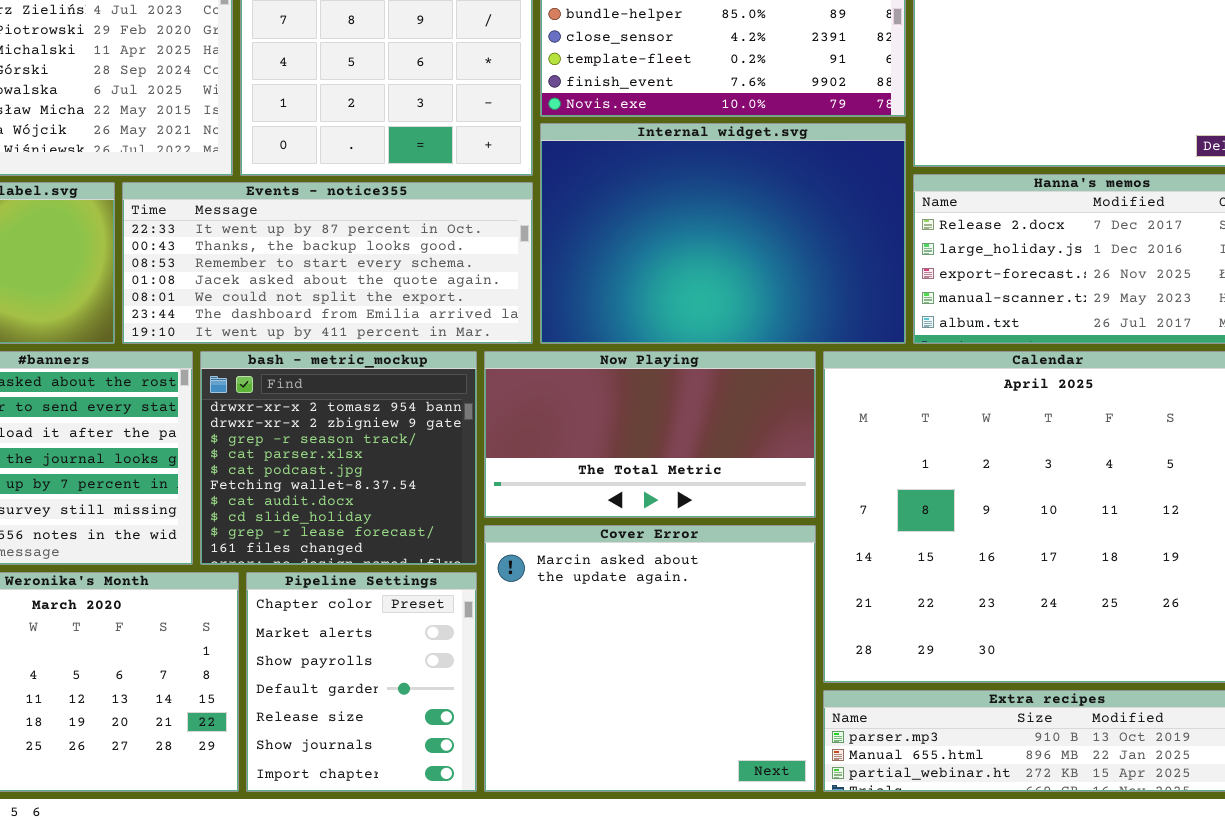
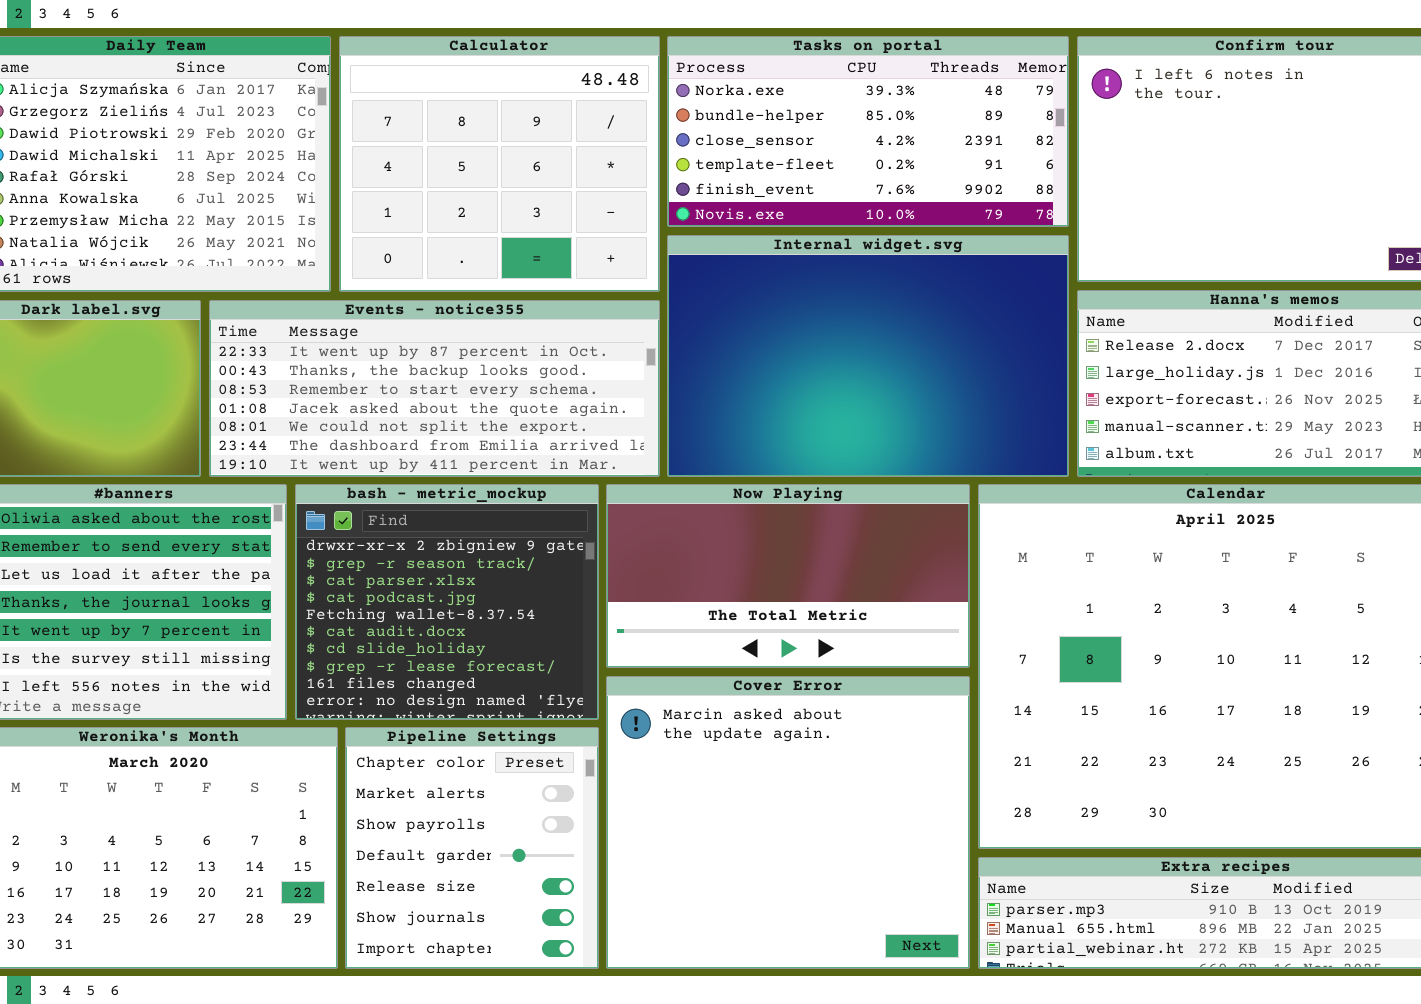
bash - metric_mockup: [200,351,477,565] -> [295,484,599,720], scrolled down 1 row

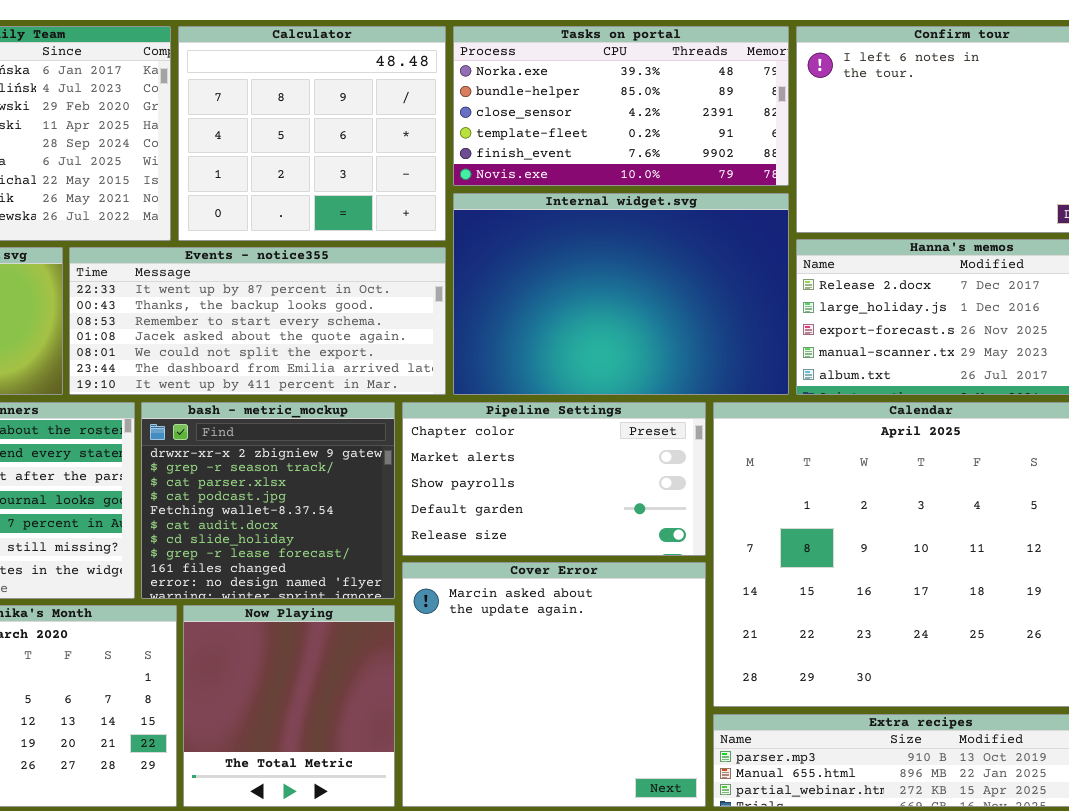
Now Playing: [606,484,970,668] -> [183,605,395,807], moved, resized
Pipeline Settings: [345,727,599,969] -> [402,402,706,556], moved, resized

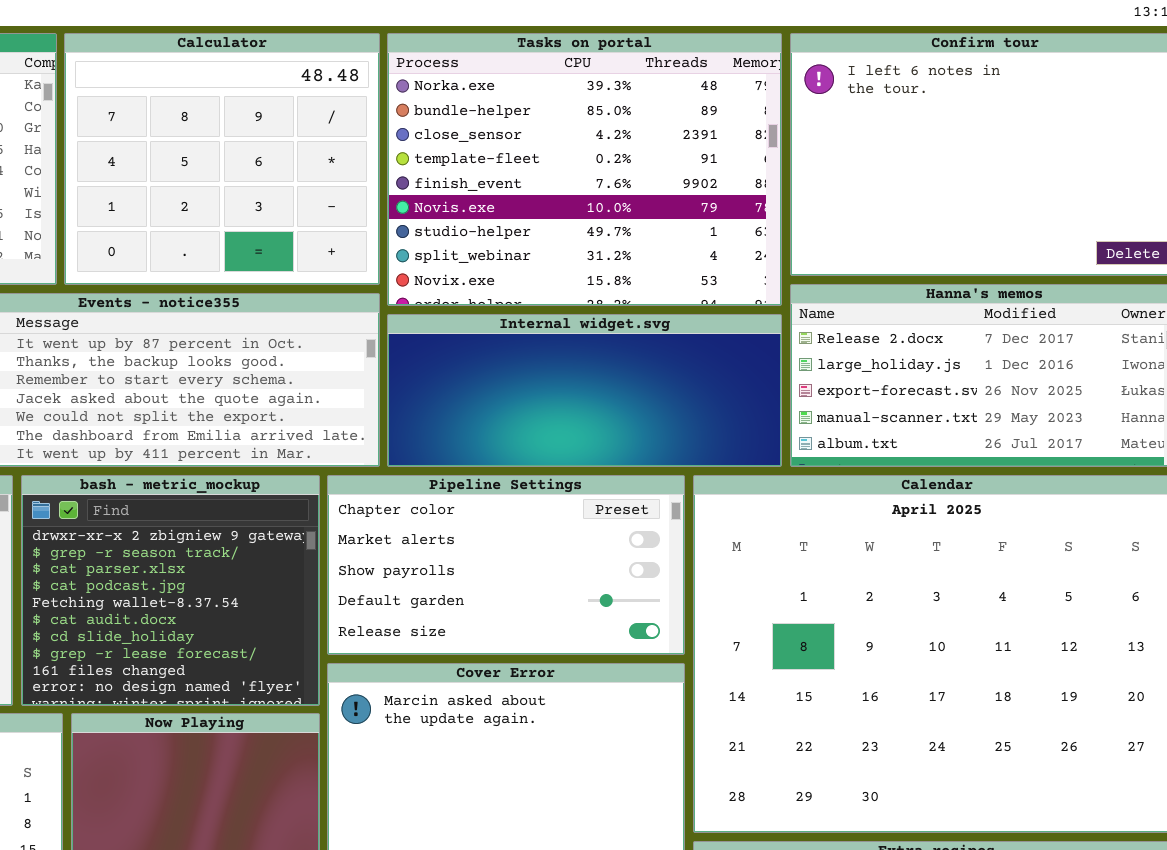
Tasks on portal: [453,26,789,186] -> [387,33,782,306], resized
Internal widget.svg: [453,193,789,395] -> [387,314,782,467], resized

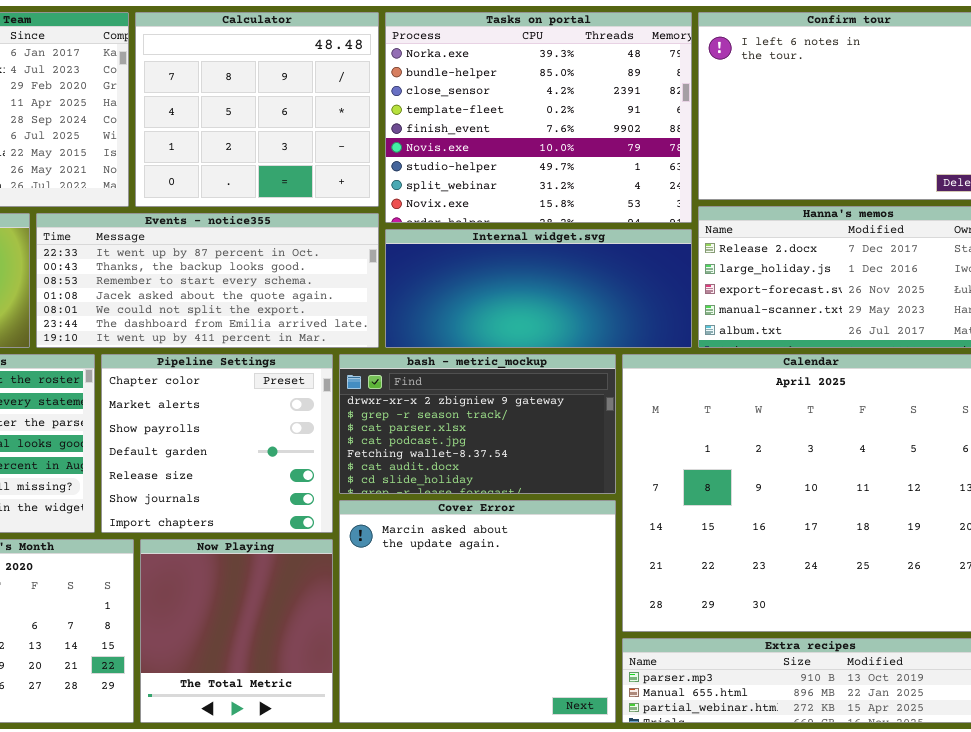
bash - metric_mockup: [21,475,320,706] -> [339,354,616,494], moved, resized
Pipeline Settings: [327,475,685,655] -> [101,354,333,533], moved, resized

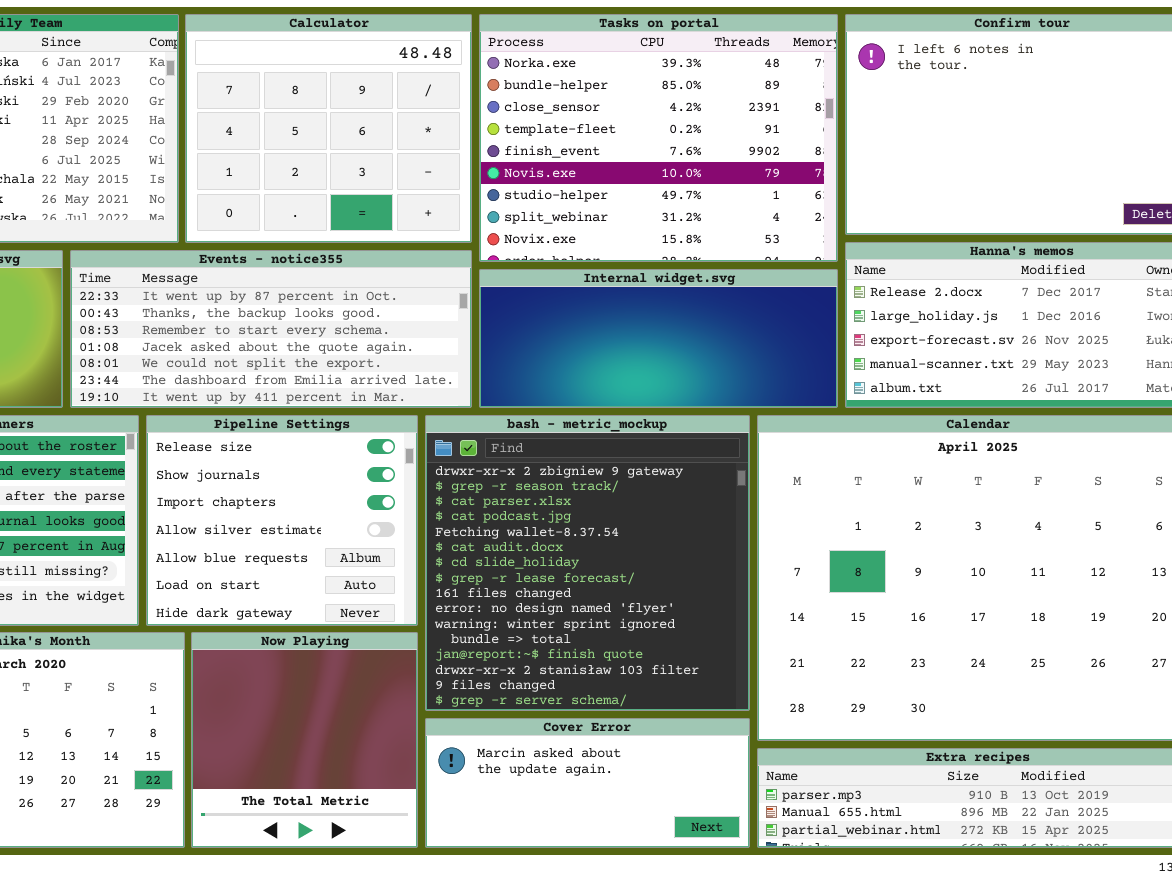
Pipeline Settings: [101,354,333,533] -> [146,415,418,626], scrolled down 4 rows
bash - metric_mockup: [339,354,616,494] -> [425,415,750,711], resized
Cover Error: [339,500,616,723] -> [425,718,750,848], resized

